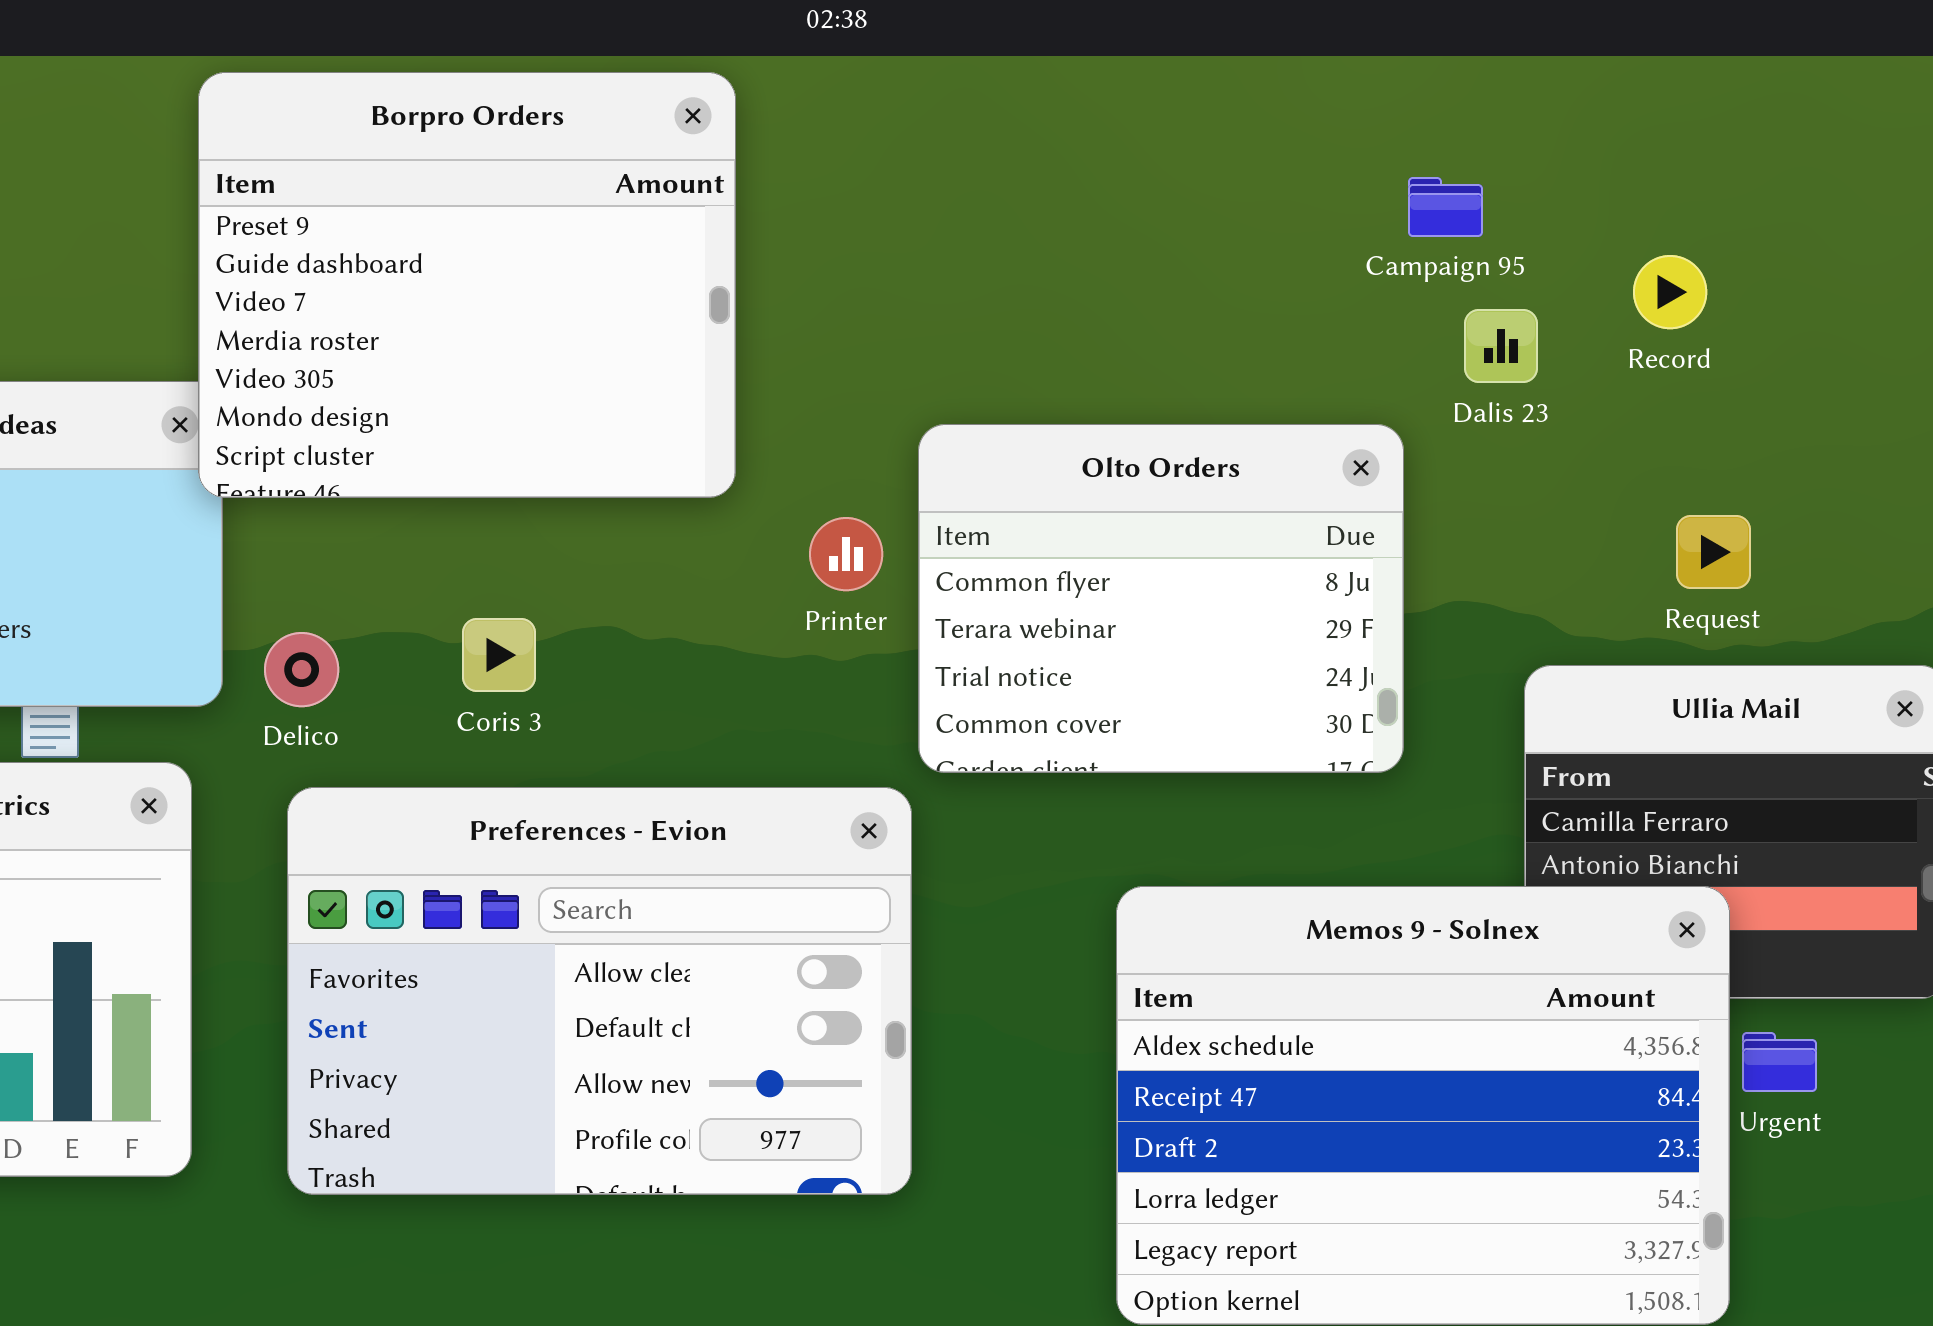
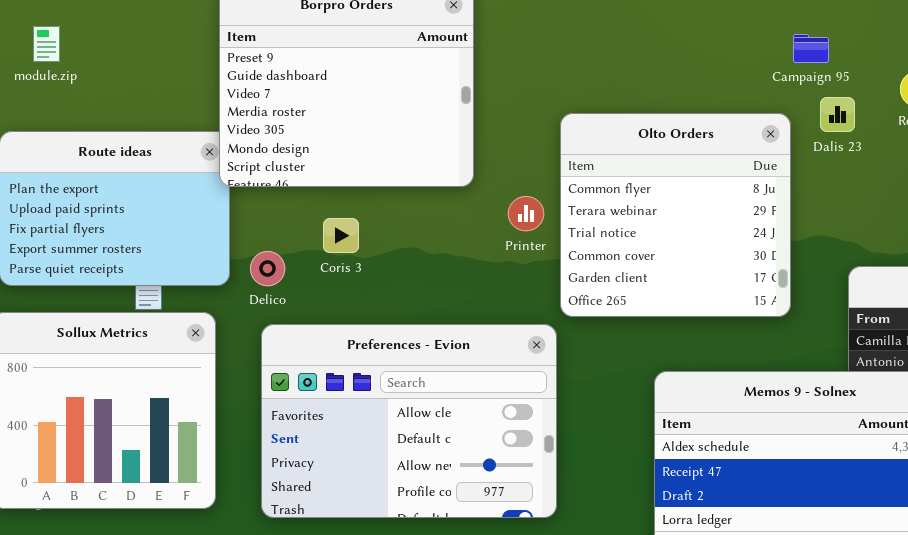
Olto Orders: [918,424,1404,773] -> [560,113,791,317], resized
Coris 3: [462,618,536,692] -> [323,218,359,253], moved

